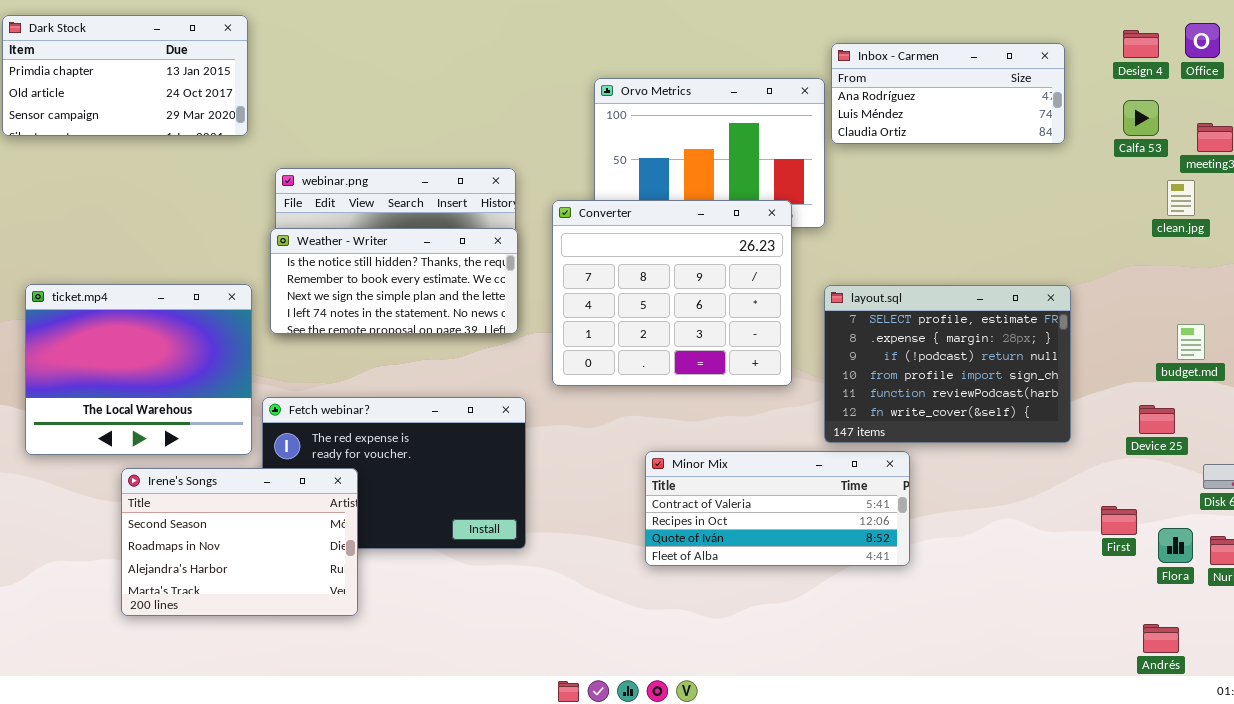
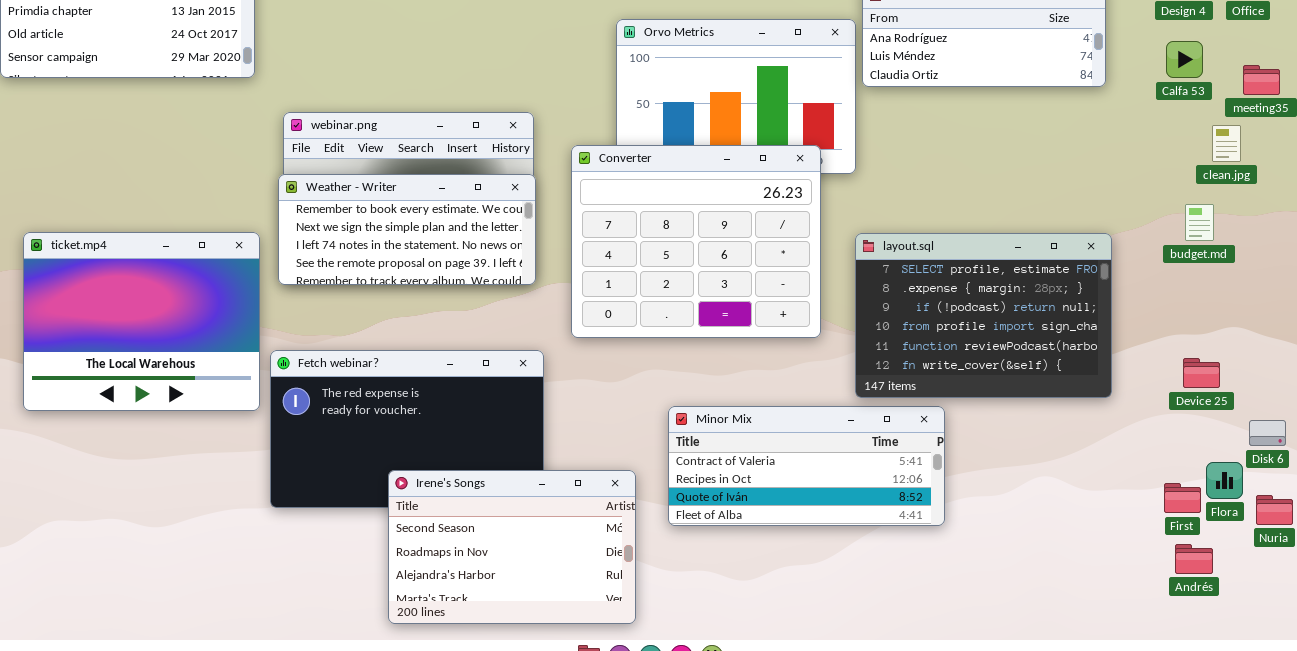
Weather - Writer: [270,228,518,334] -> [278,174,536,285], scrolled down 1 row
budget.md: [1177,324,1205,360] -> [1185,204,1214,241], moved
Irene's Songs: [121,468,358,616] -> [388,470,636,624], moved
First: [1101,506,1137,535] -> [1164,483,1201,513], moved
Flora: [1158,528,1193,563] -> [1206,462,1243,499], moved
Andrés: [1143,624,1179,653] -> [1175,544,1213,574], moved

